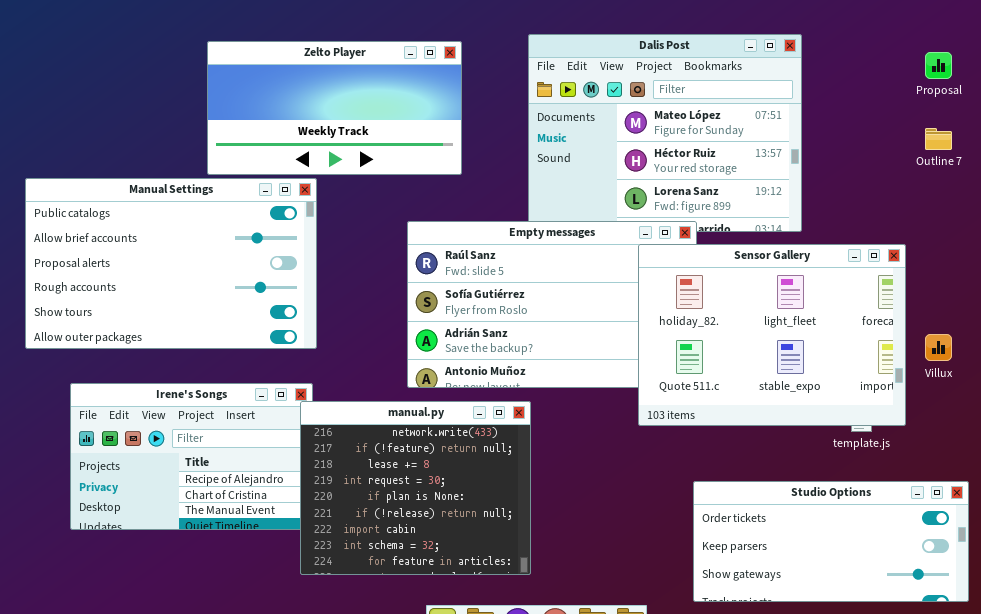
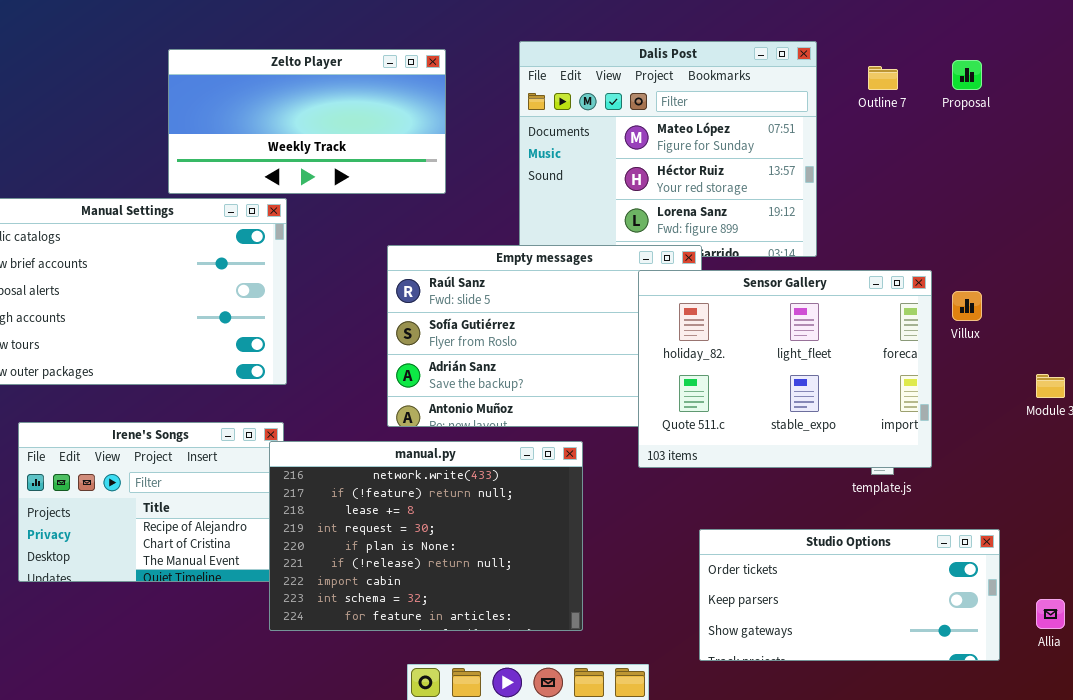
Outline 7: [925,128,952,150] -> [868,66,898,90], moved
Villux: [925,334,952,361] -> [952,291,982,321], moved
manual.py: [300,401,531,575] -> [269,441,583,631], resized

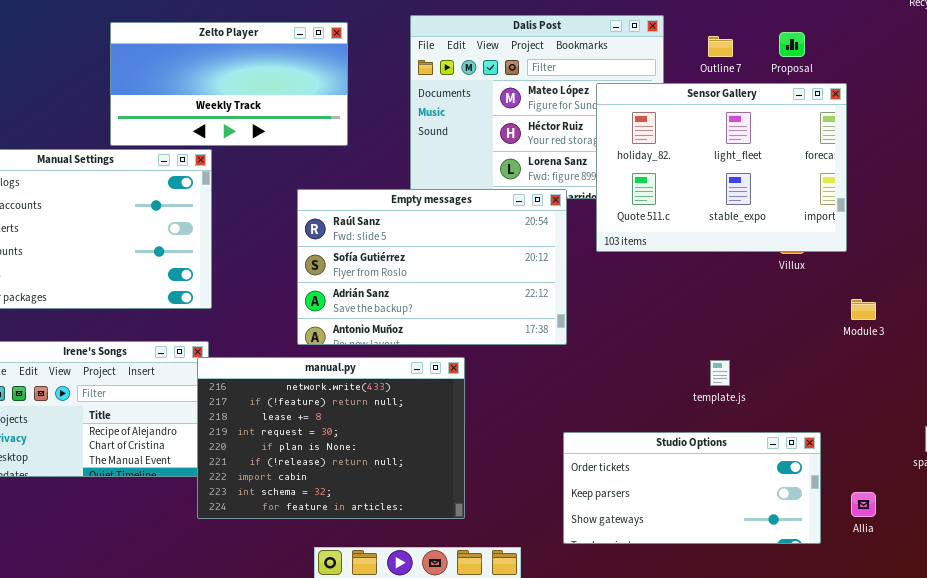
Sensor Gallery: [638,270,932,468] -> [596,83,847,252], moved

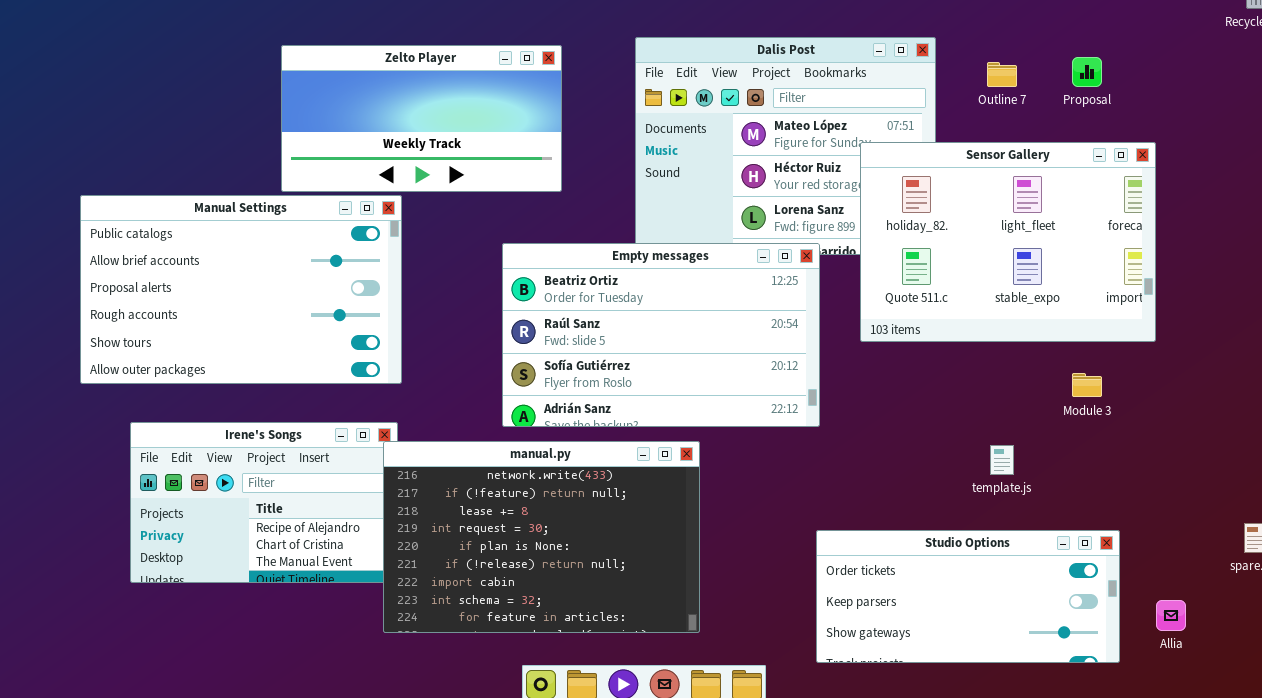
Sensor Gallery: [596,83,847,252] -> [860,142,1156,342], moved
Empty messages: [297,189,567,345] -> [502,243,820,427], scrolled up 1 row
Module 3: [851,299,876,320] -> [1072,373,1102,397], moved

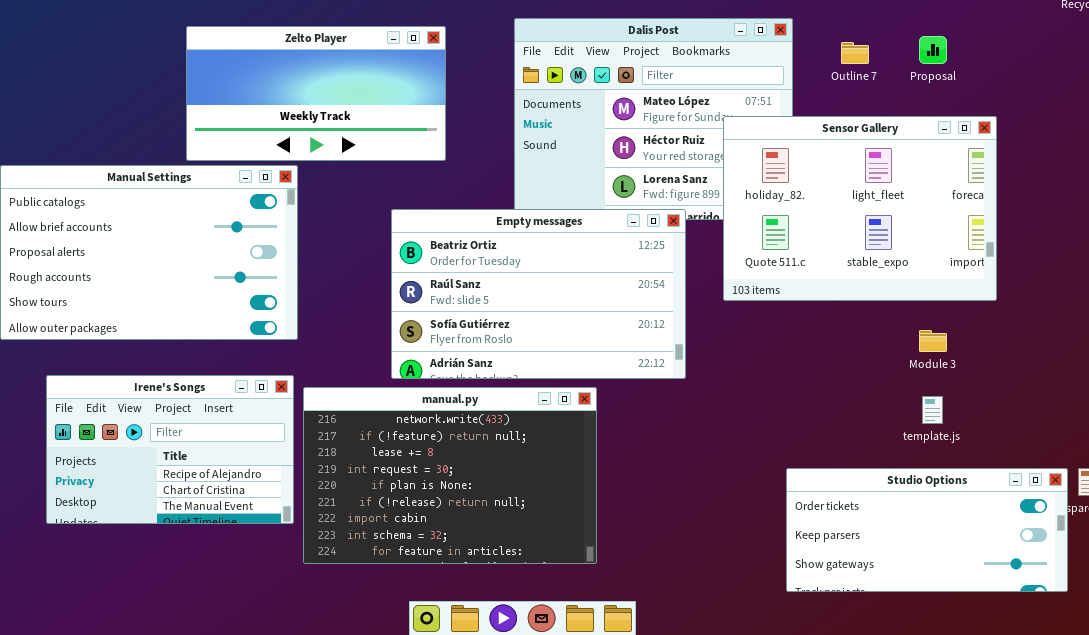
manual.py: [383,441,700,633] -> [303,387,597,564], moved
template.js: [990,445,1014,475] -> [922,396,943,424], moved
Studio Options: [816,530,1120,663] -> [786,468,1068,592], moved

